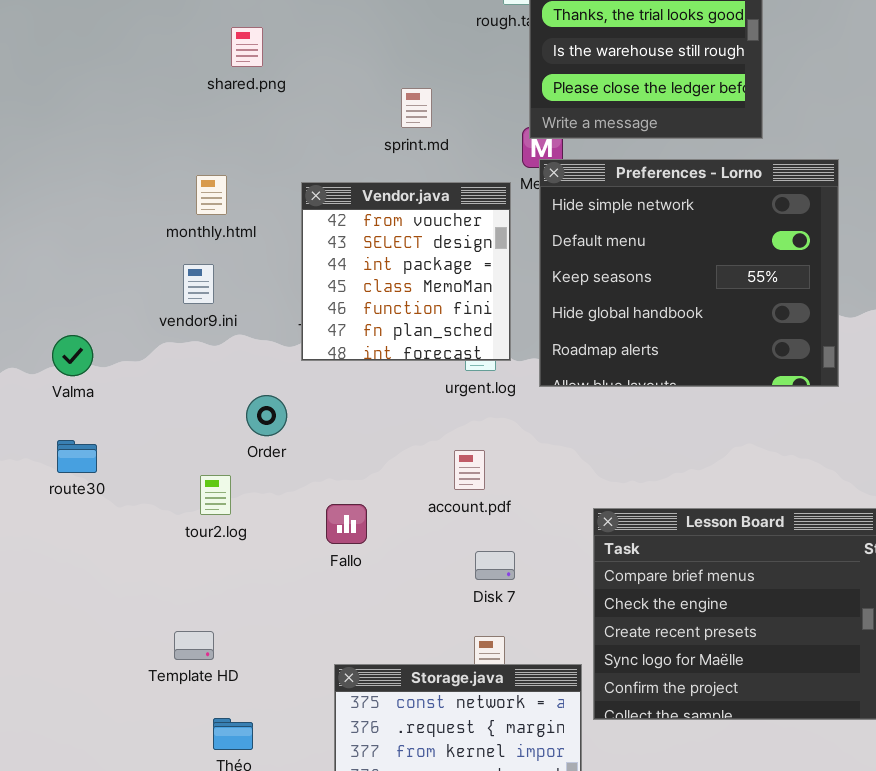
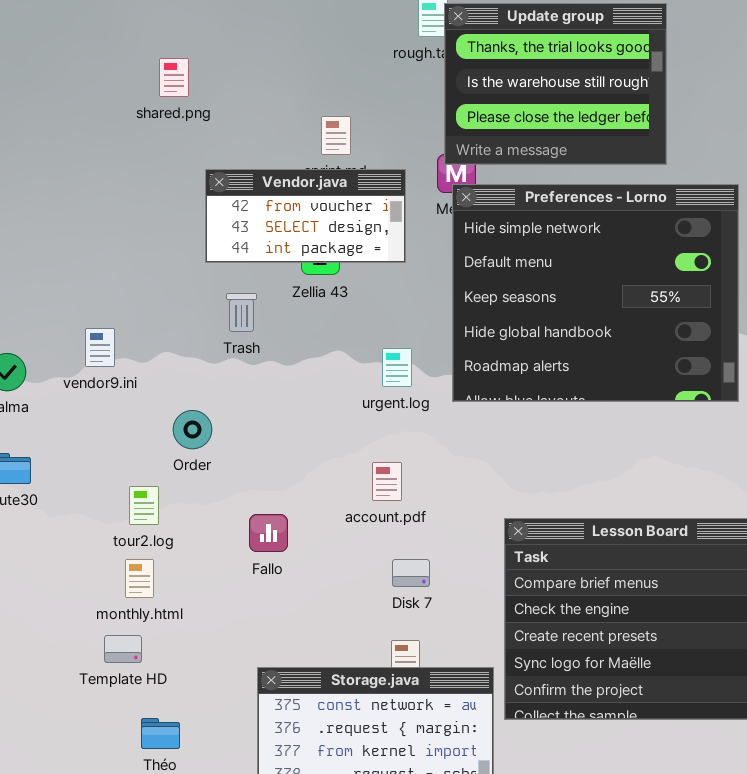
monthly.html: [196,175,227,215] -> [125,559,154,598], moved
Vendor.java: [301,182,511,361] -> [205,169,406,263], moved, resized
vendor9.ini: [183,264,214,304] -> [85,328,115,367], moved

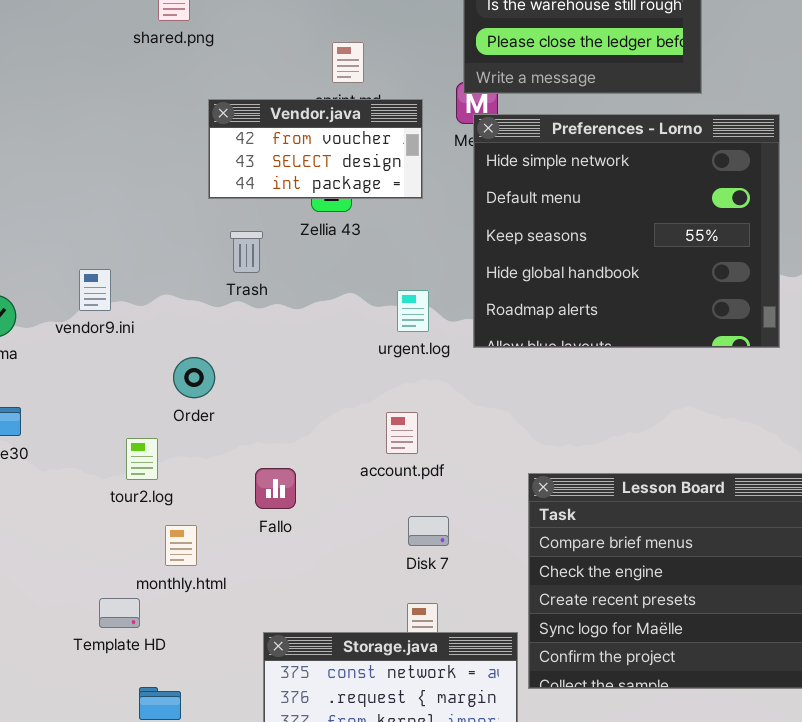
monthly.html: [125,559,154,598] -> [165,525,197,566], moved

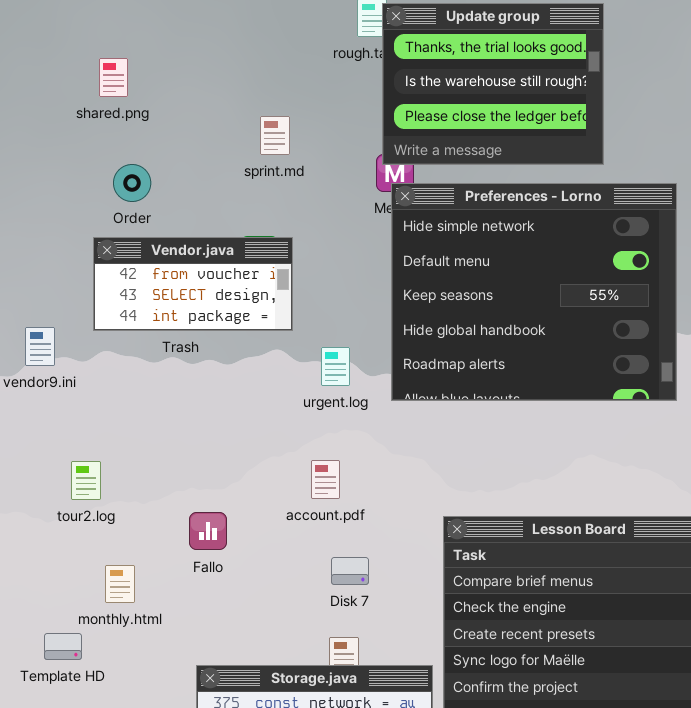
Vendor.java: [208,99,423,199] -> [93,237,293,331], moved
Order: [173,357,215,398] -> [113,164,151,202], moved
tour2.log: [126,438,158,480] -> [71,461,101,500], moved

